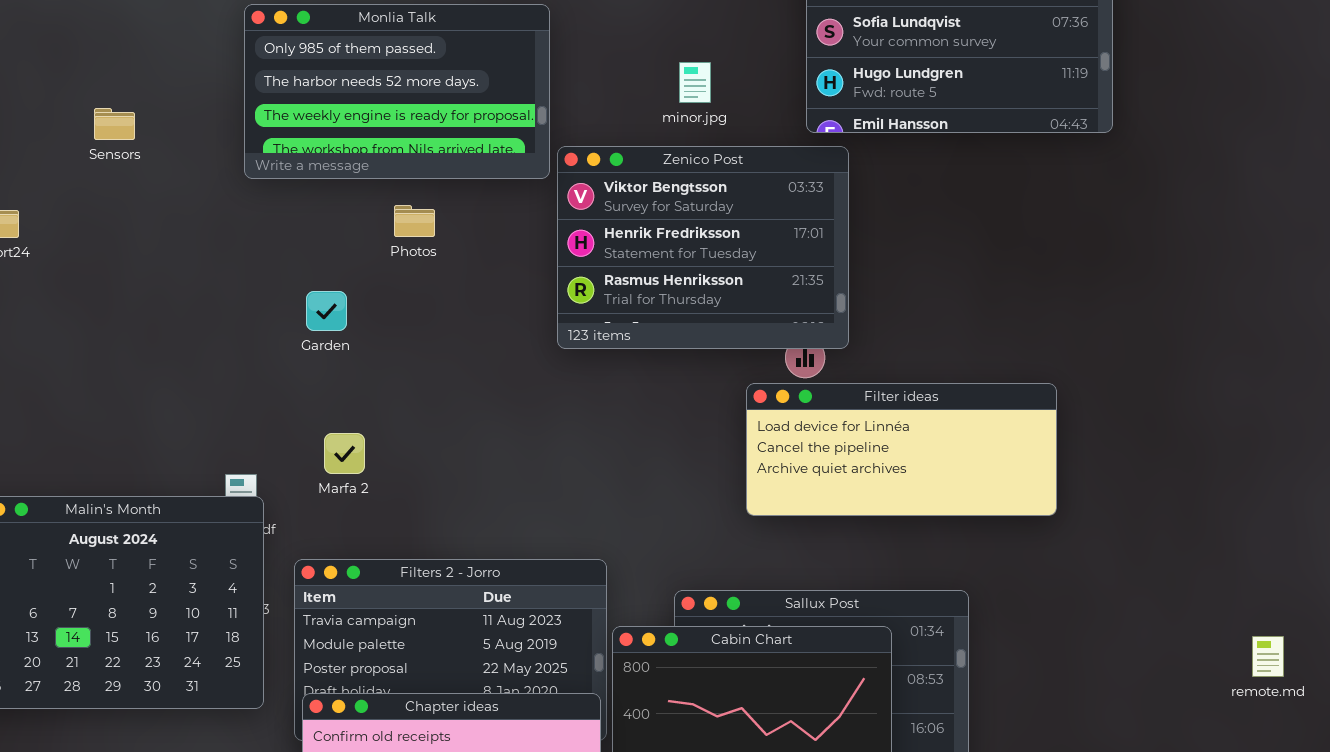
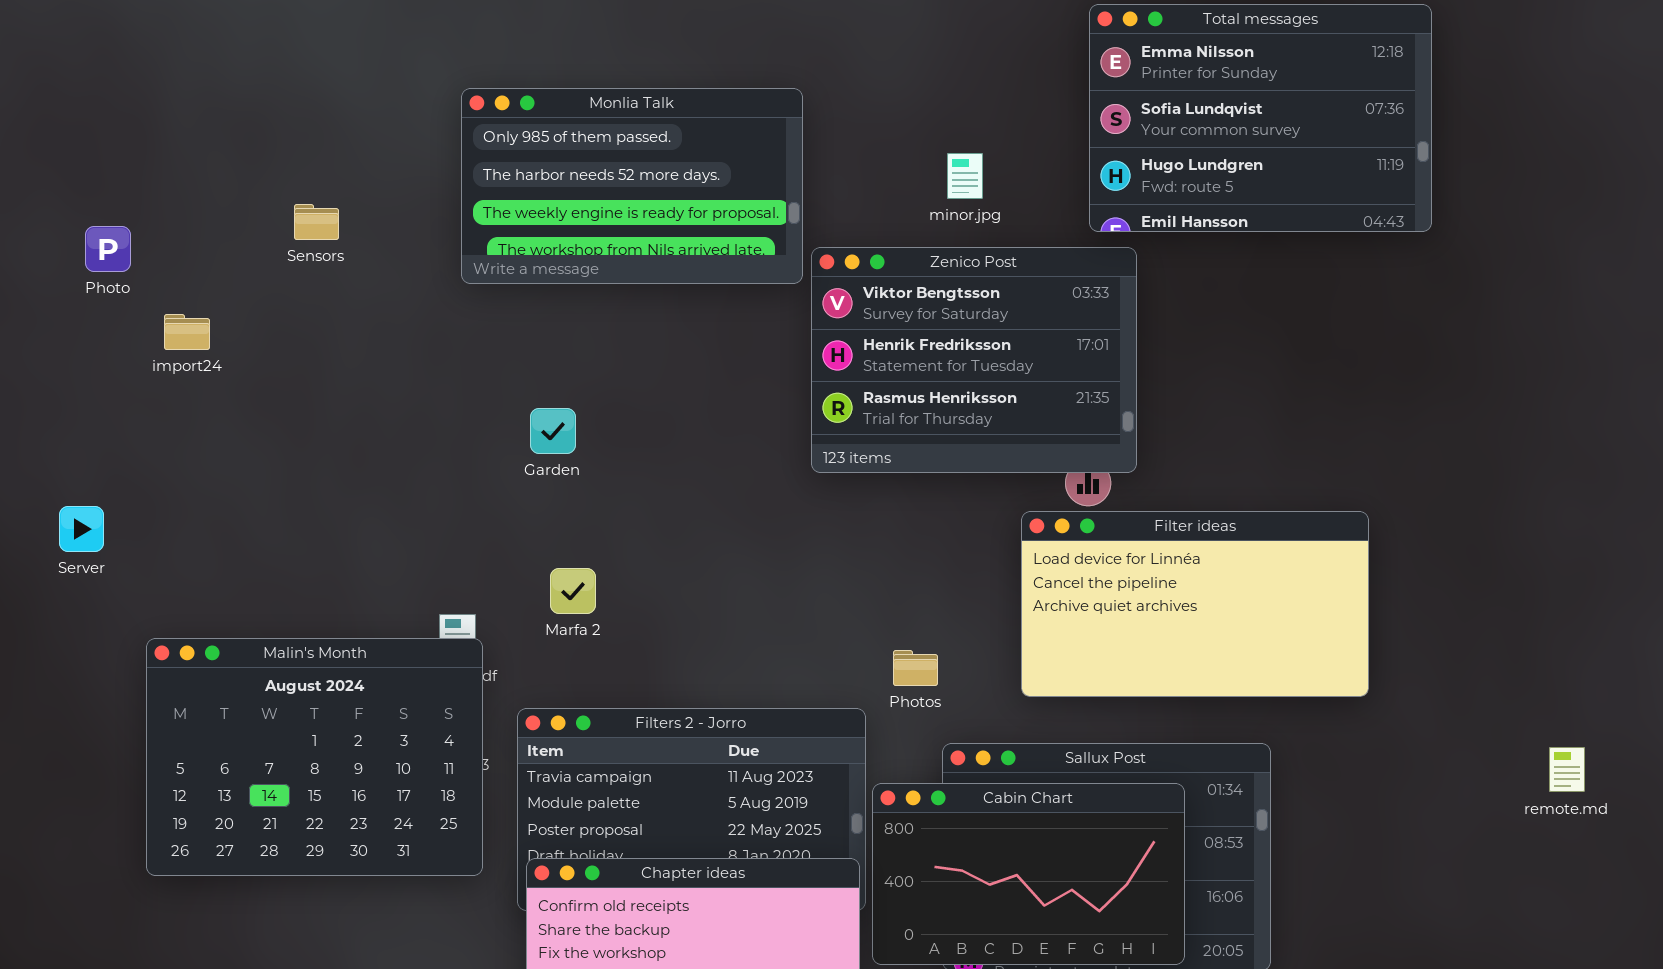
Photos: [394,205,435,237] -> [893,650,938,686], moved
Filter ideas: [746,383,1057,516] -> [1021,511,1369,697], resized
remote.md: [1252,636,1284,677] -> [1549,747,1585,792], moved

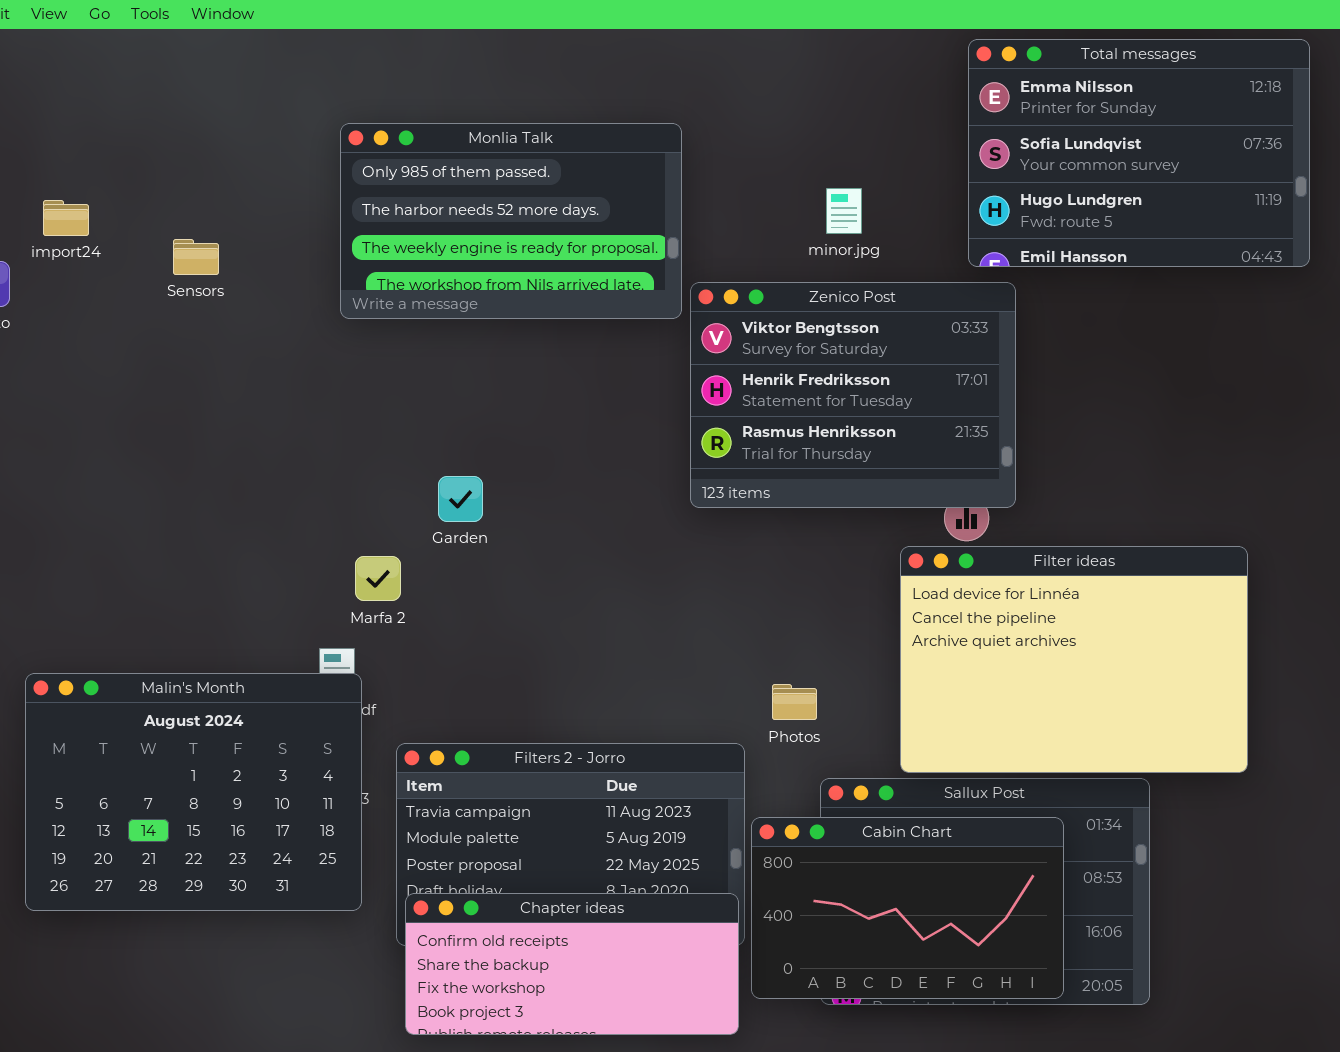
import24: [164,314,210,350] -> [43,200,89,236], moved
Garden: [530,408,576,454] -> [438,476,483,522], moved
Filter ideas: [1021,511,1369,697] -> [900,546,1248,773], resized
Marfa 2: [550,568,596,614] -> [355,556,401,601], moved

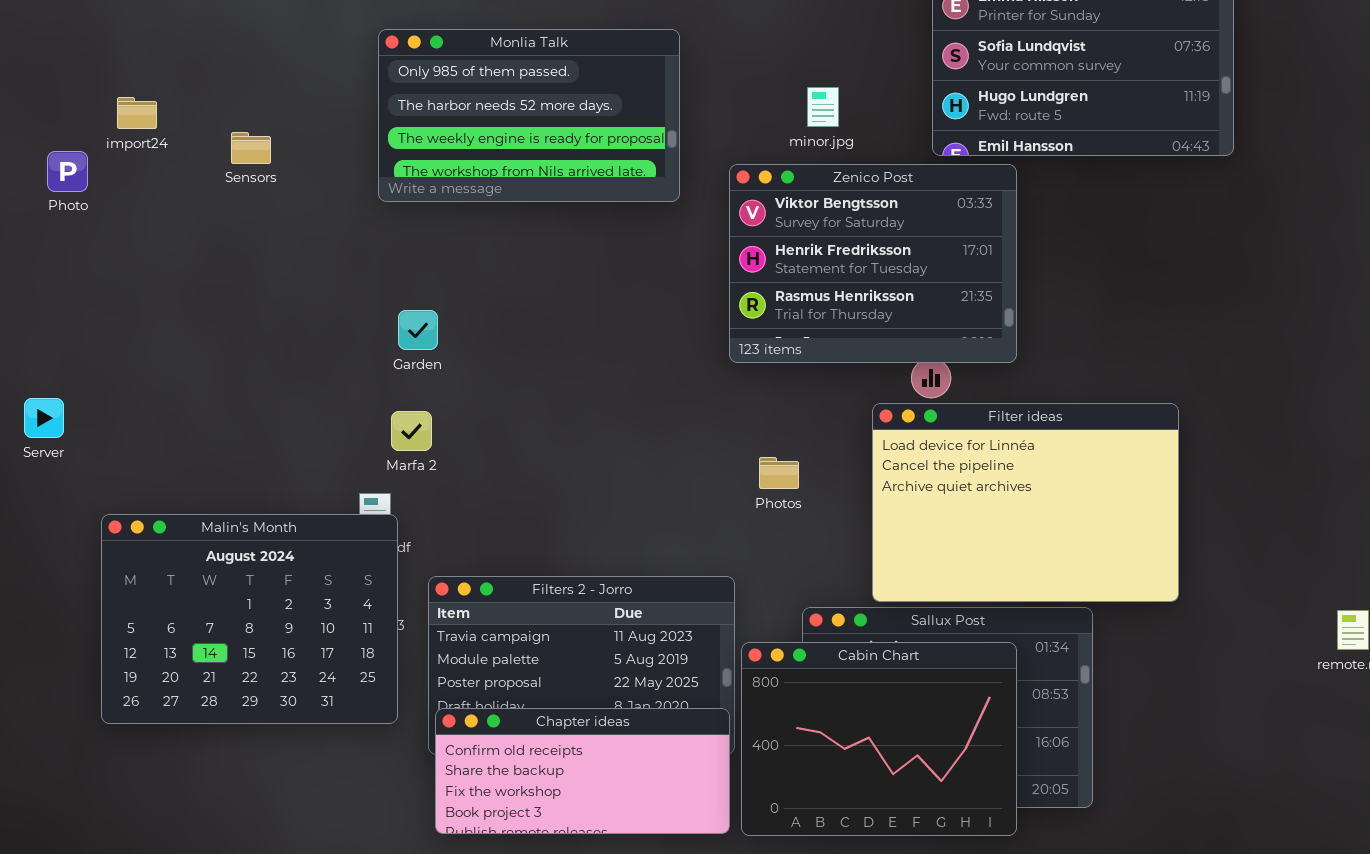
Zenico Post: [690,282,1016,508] -> [729,164,1017,363], moved
Garden: [438,476,483,522] -> [398,310,438,350], moved
Photos: [772,684,817,720] -> [759,457,799,489], moved
Cabin Chart: [751,817,1064,999] -> [741,642,1017,836], resized

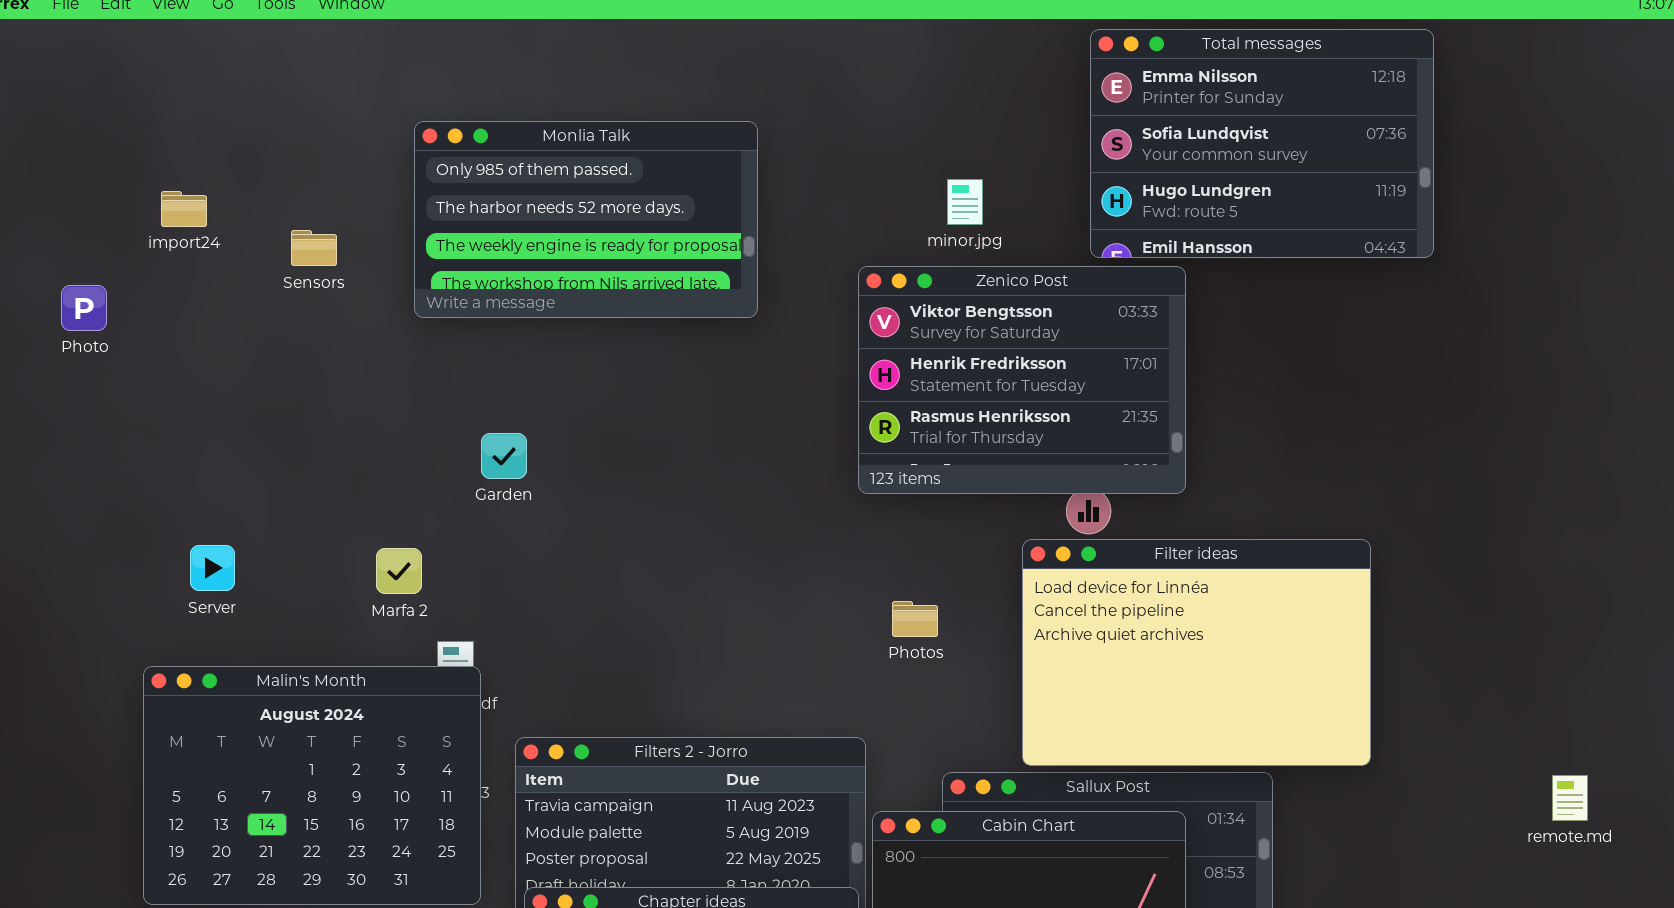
Monlia Talk: [378,29,680,202] -> [414,121,758,318], moved
Photo: [47,151,88,192] -> [61,285,107,331], moved
Server: [24,398,64,438] -> [190,545,235,591], moved
Marfa 2: [391,411,432,451] -> [376,548,422,594], moved

